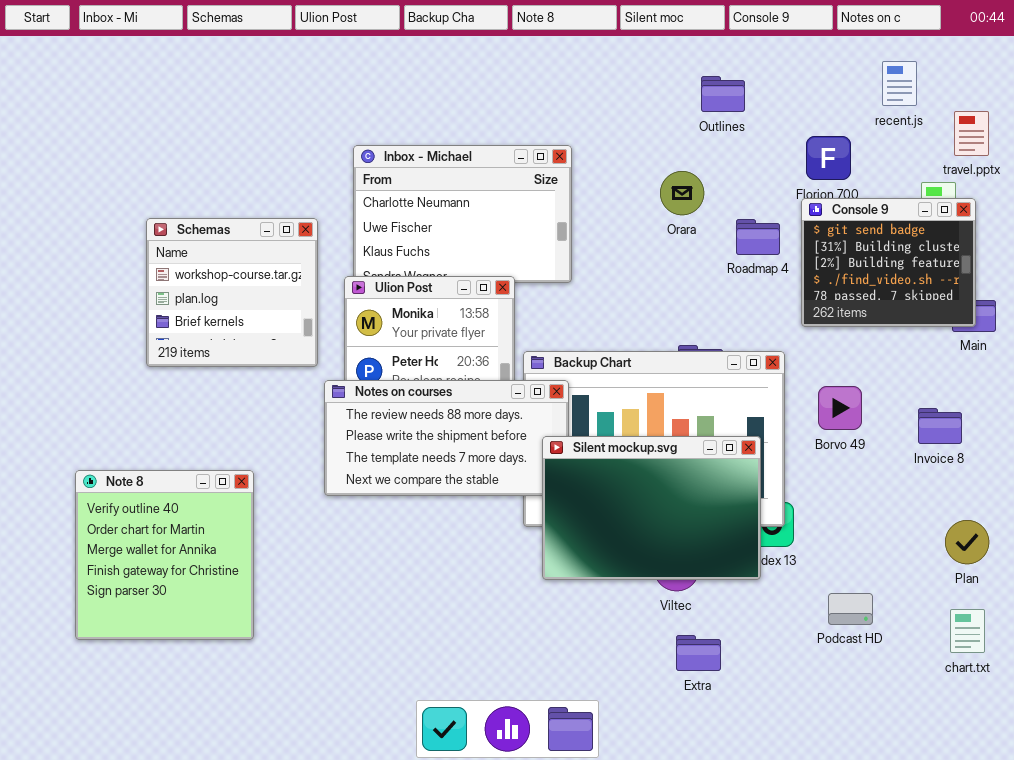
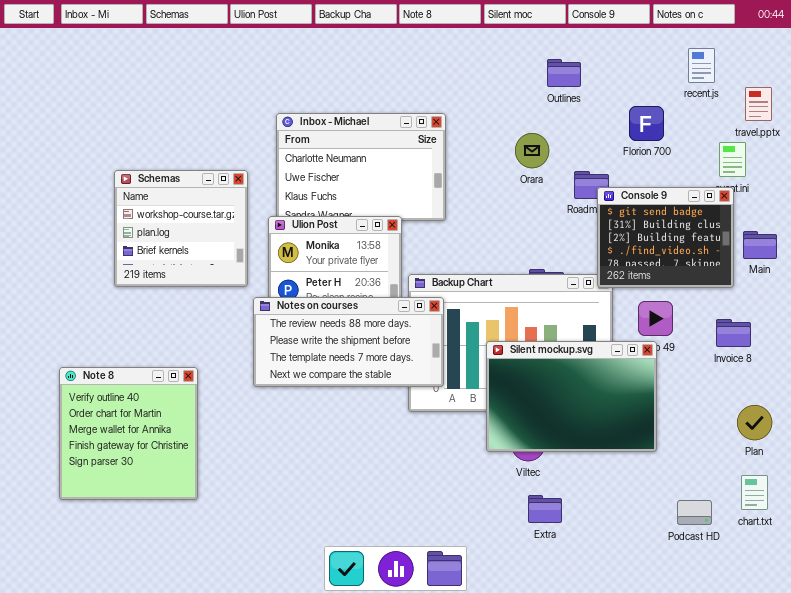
Console 9: [801,198,976,327] -> [597,187,734,288], moved
Silent mockup.svg: [542,436,761,580] -> [486,341,657,452], moved
Podcast HD: [828,593,873,625] -> [677,500,712,525], moved

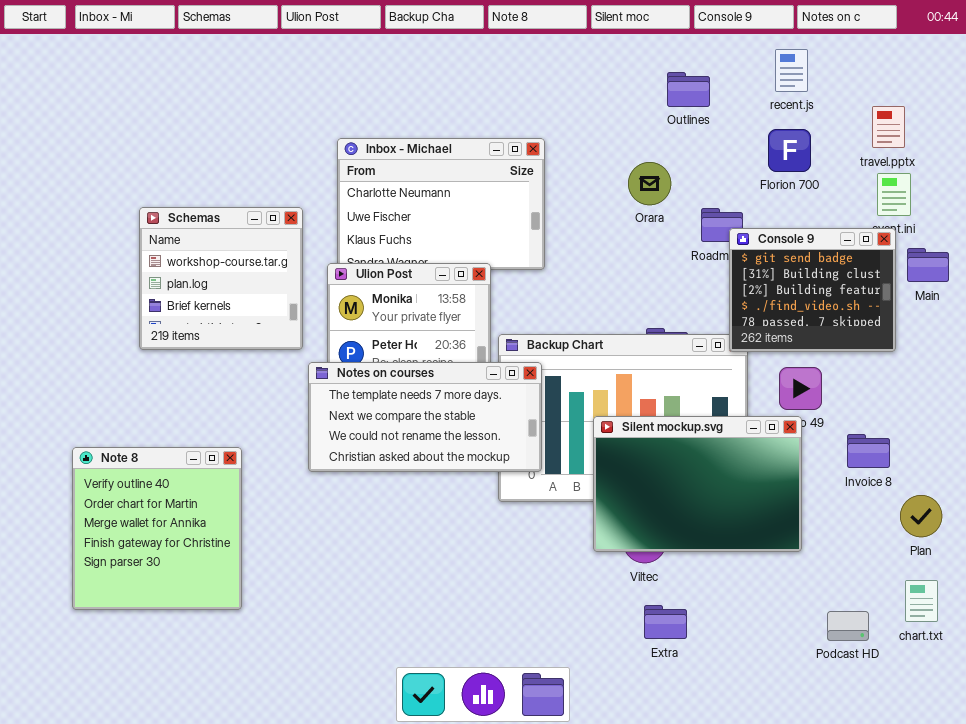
recent.js: [688,48,715,83] -> [775,49,808,92], moved
travel.pptx: [745,87,772,121] -> [872,106,905,148], moved
Main: [743,231,777,259] -> [907,248,949,282], moved
Notes on courses: [253,297,444,387] -> [308,362,542,472], scrolled down 2 rows
Invoice 8: [716,319,751,347] -> [847,434,890,468], moved

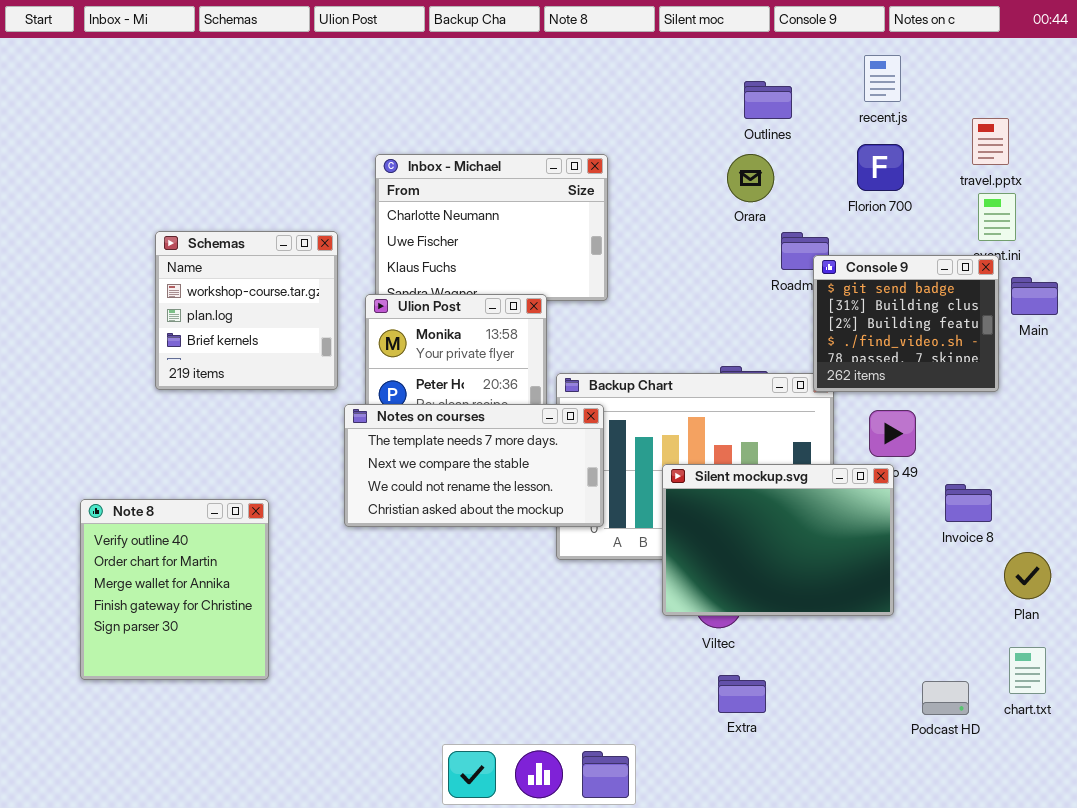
Orara: [628,162,671,205] -> [727,154,774,202], moved

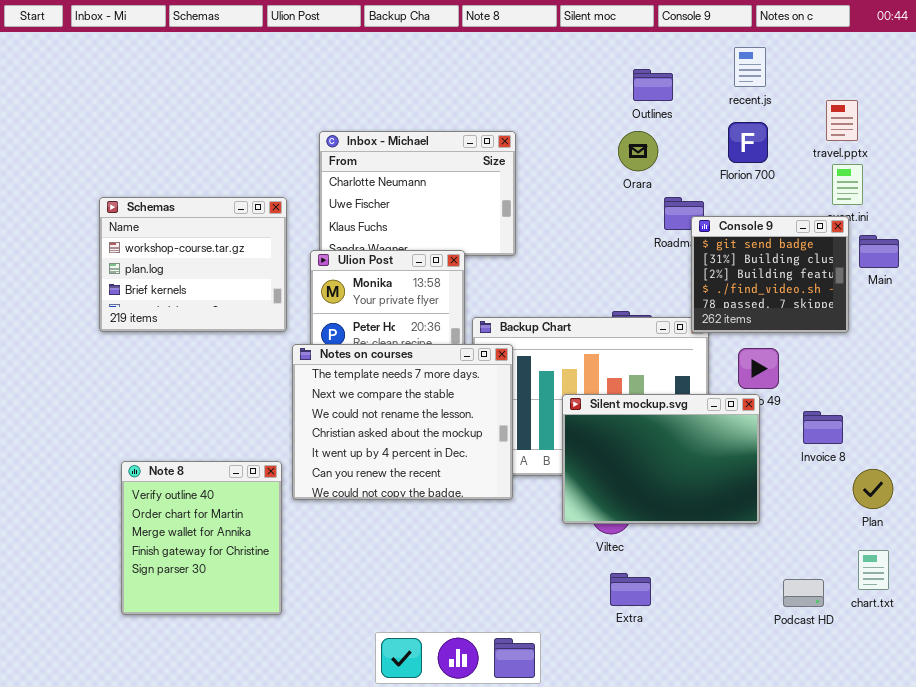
Schemas: [155,231,338,390] -> [99,197,287,332], resized
Notes on courses: [344,404,604,527] -> [292,344,513,500], resized
Note 8: [80,499,269,680] -> [121,461,282,615], moved

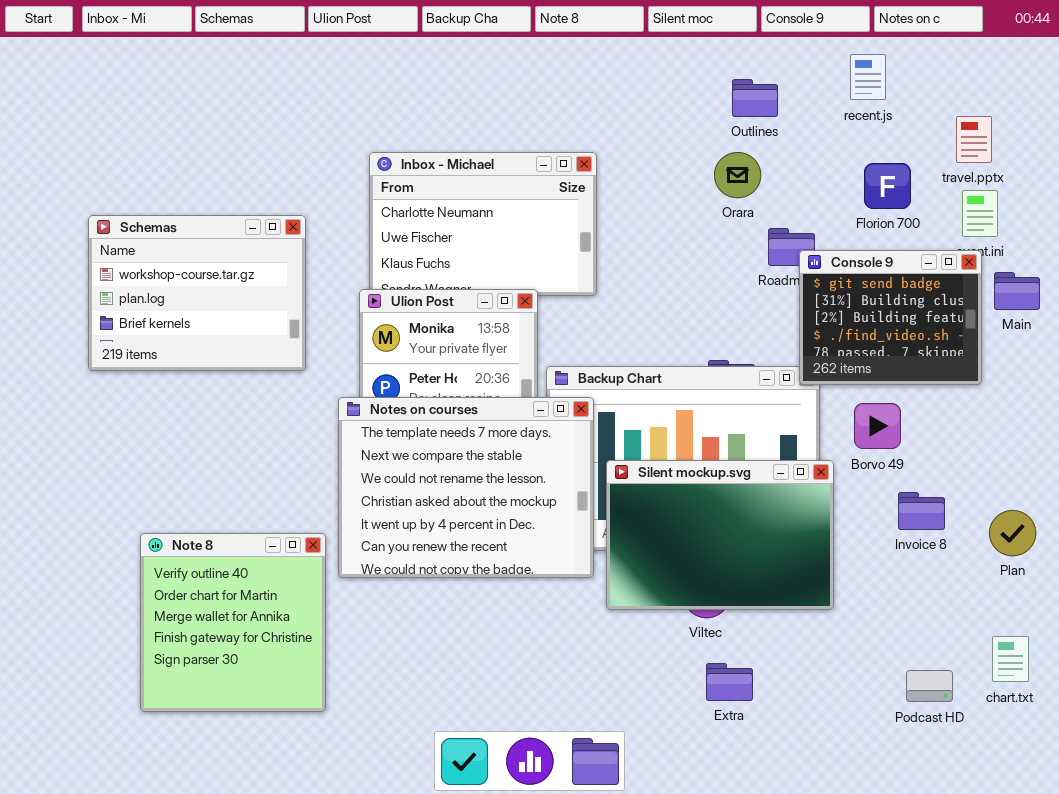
Florion 700: [728,122,768,163] -> [864,163,911,209], moved
Schemas: [99,197,287,332] -> [88,215,306,371], moved
Silent mockup.svg: [562,394,760,524] -> [606,460,834,610], moved
Invoice 8: [803,411,843,444] -> [898,492,945,530], moved
Plan: [853,469,893,509] -> [989,510,1036,556], moved

